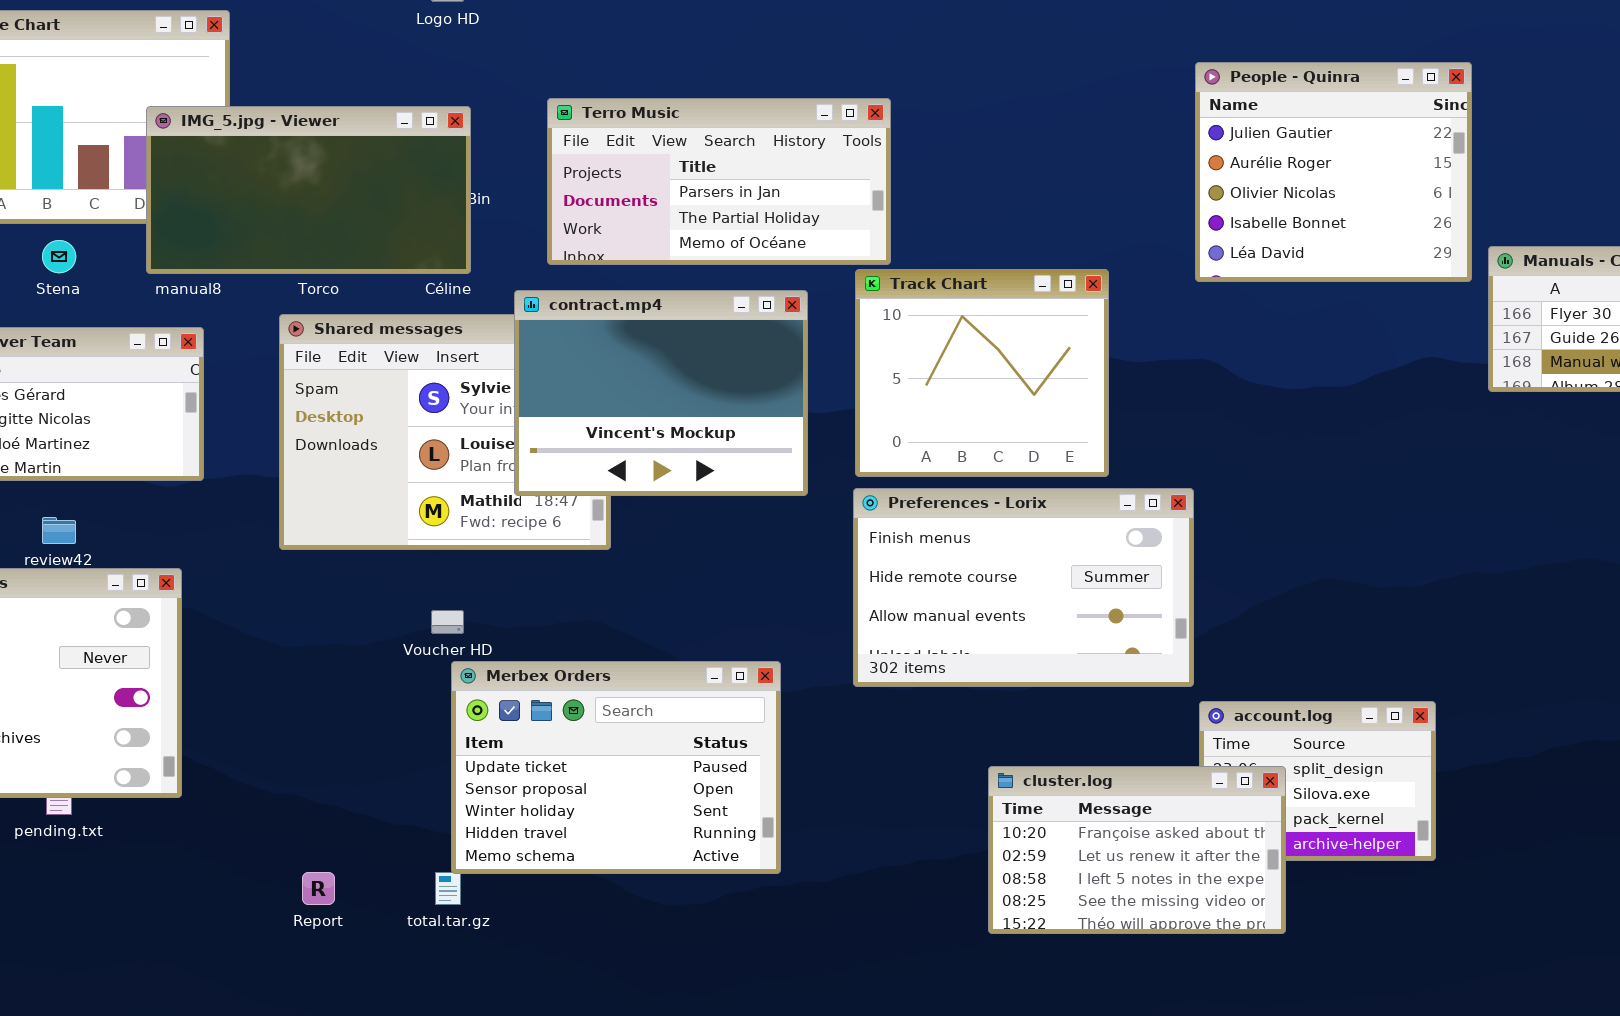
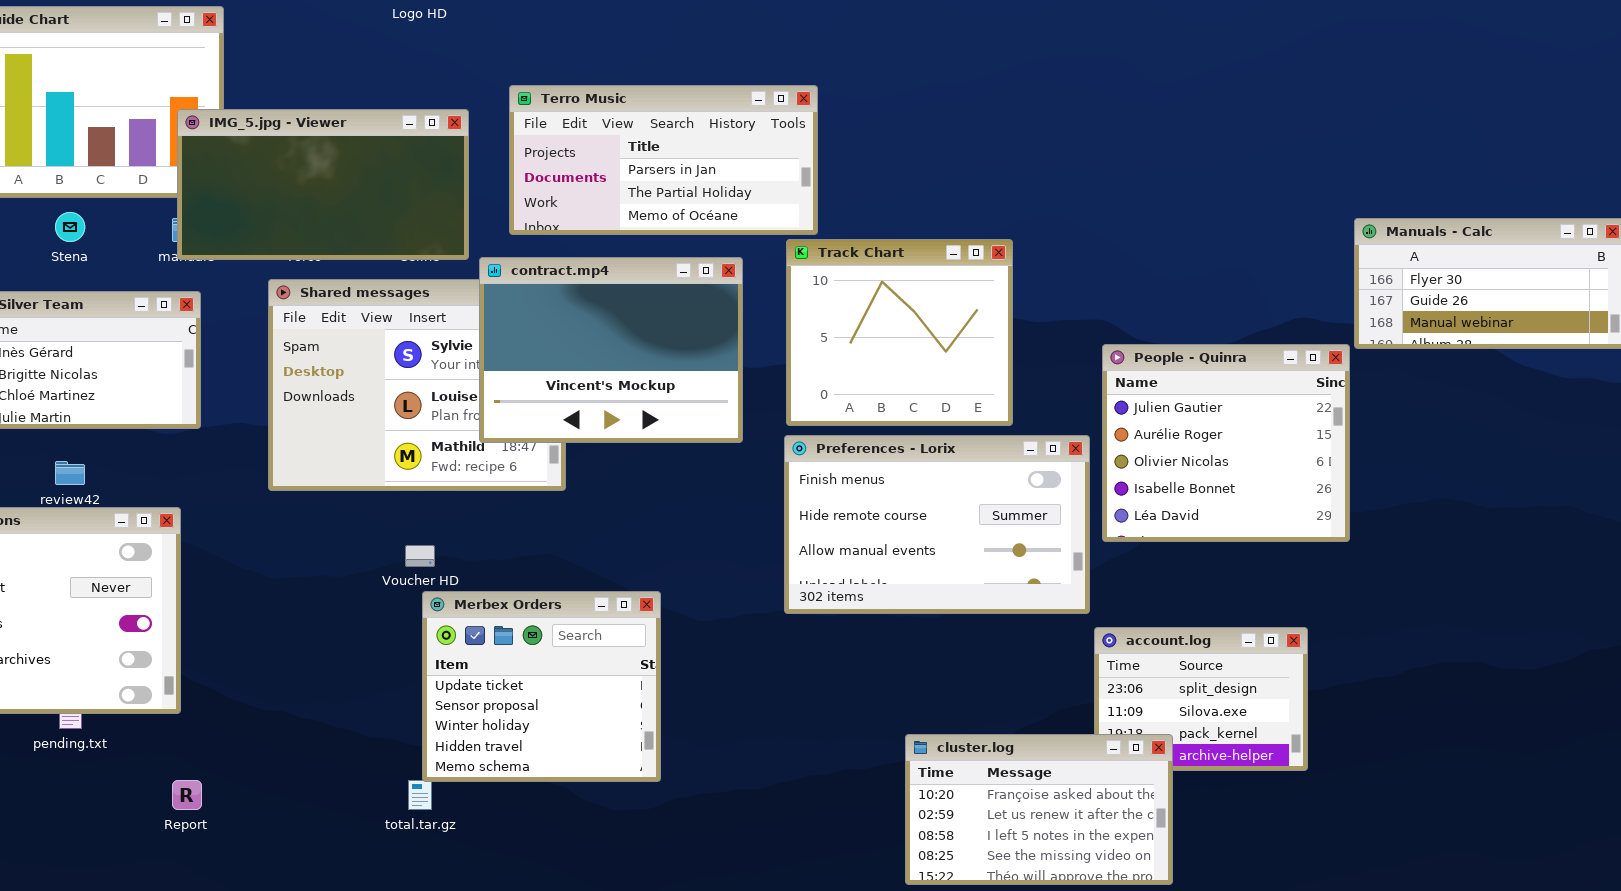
People - Quinra: [1195,62,1472,282] -> [1102,344,1350,542], moved
IMG_5.jpg - Viewer: [146,106,471,274] -> [177,109,469,260], moved
Merbex Orders: [451,661,781,874] -> [422,591,661,782], resized
cluster.log: [988,766,1286,934] -> [905,734,1173,885], moved
Report: [302,872,335,905] -> [172,780,202,810], moved

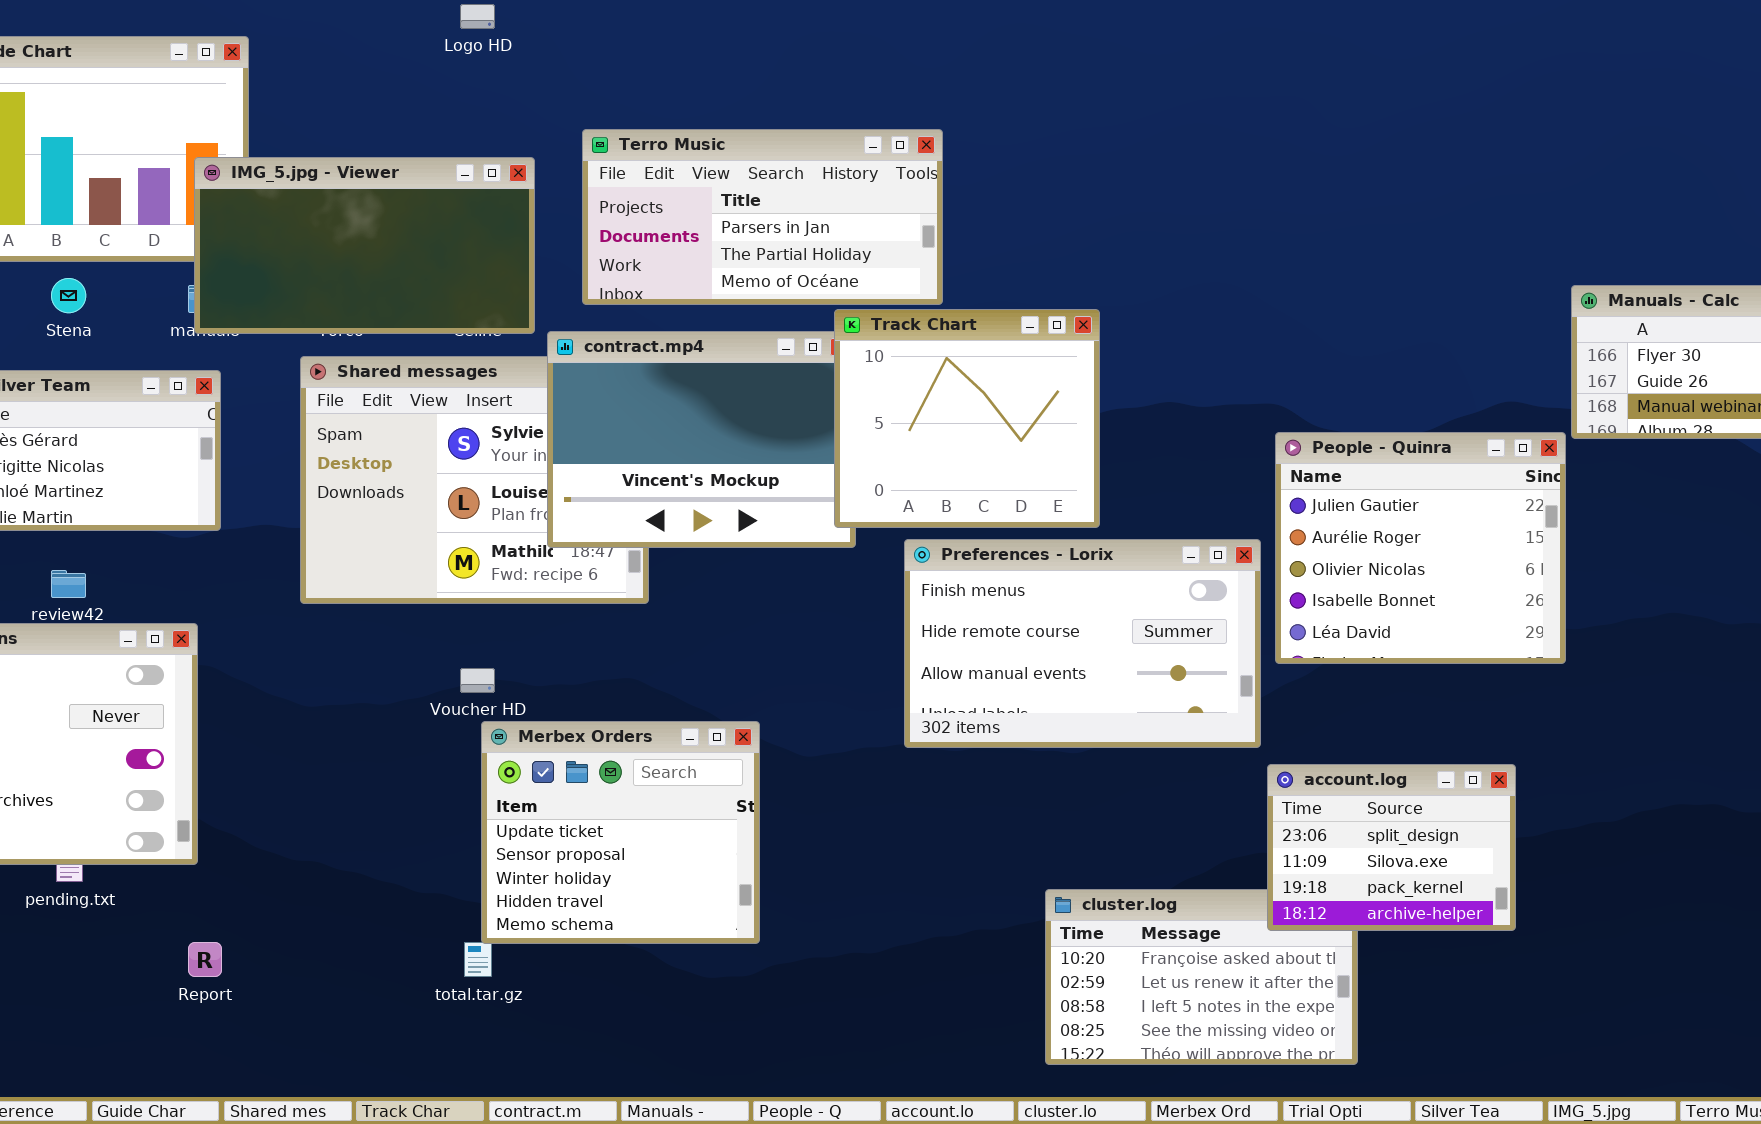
Track Chart: [786,239,1013,426] -> [834,309,1100,528], moved
account.log: [1094,627,1308,771] -> [1267,764,1516,931], raised

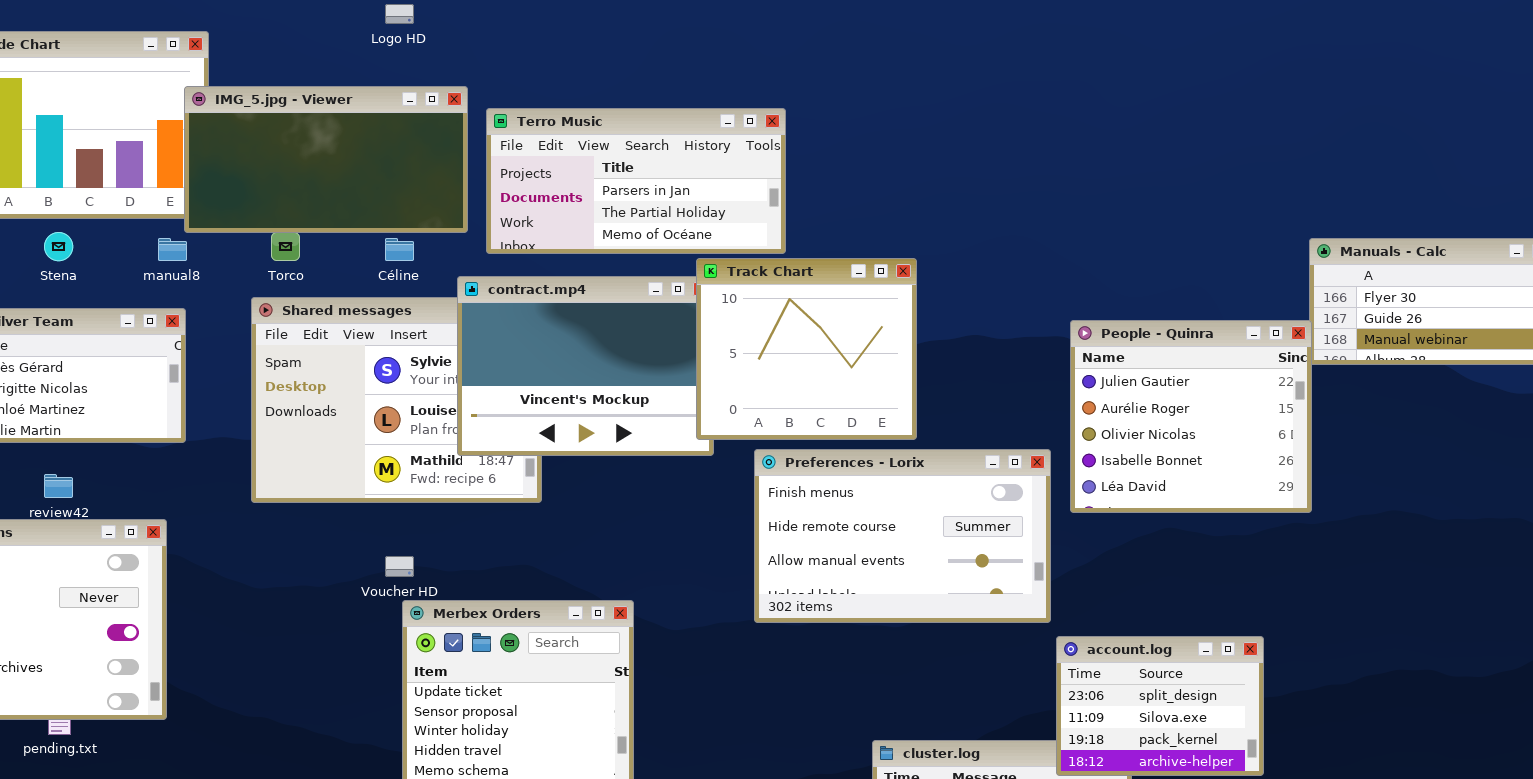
IMG_5.jpg - Viewer: [194,157,535,334] -> [184,86,468,233], moved
People - Quinra: [1275,432,1566,664] -> [1070,320,1312,513], moved

